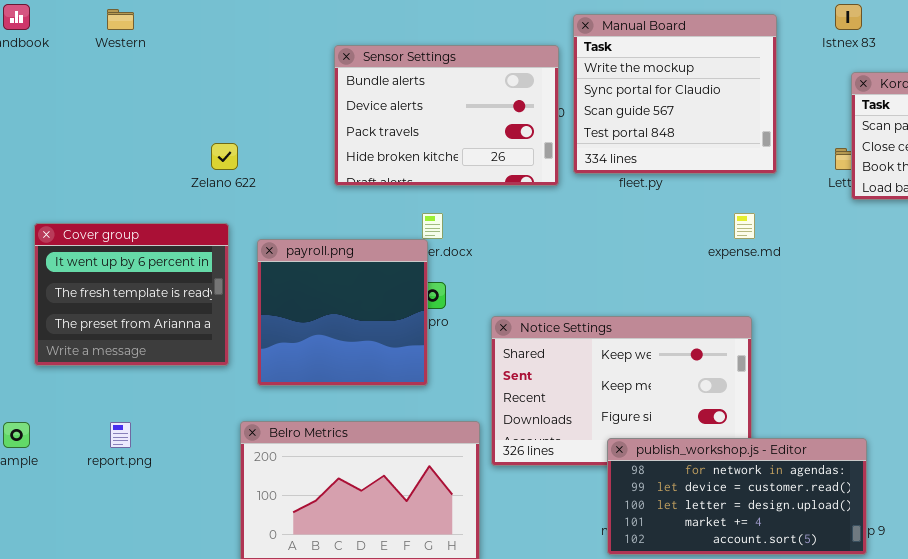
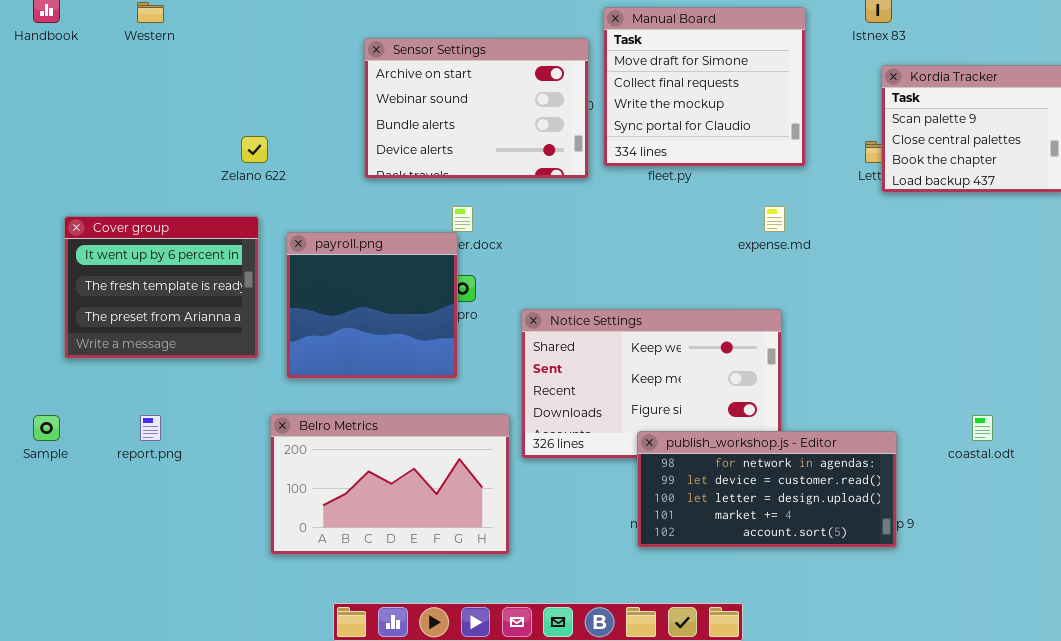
Manual Board: [573,14,777,174] -> [603,7,806,167], scrolled up 2 rows
Sensor Settings: [334,45,559,186] -> [364,38,589,179], scrolled up 2 rows

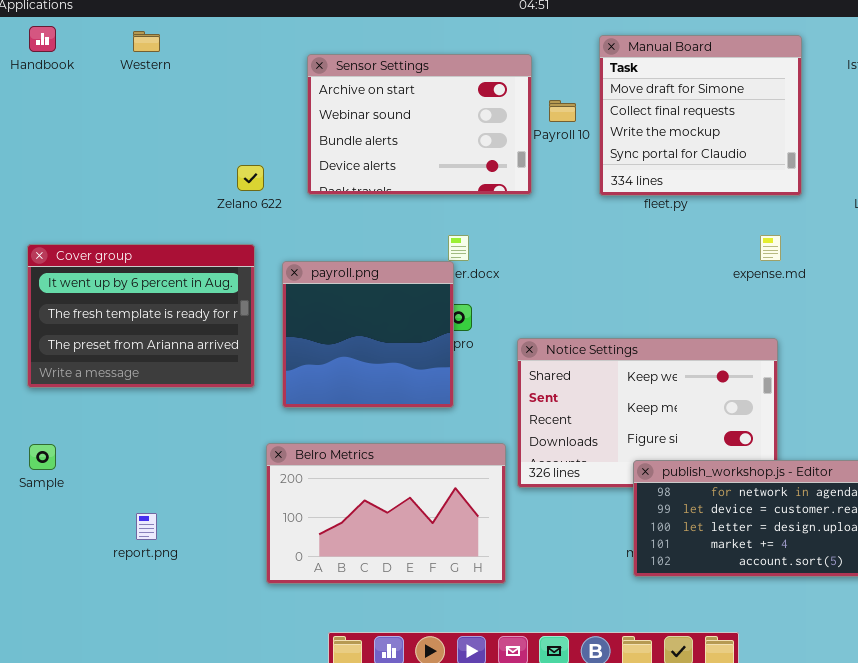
Sensor Settings: [364,38,589,179] -> [307,54,532,195], moved
Cover group: [64,216,259,359] -> [27,244,255,388], resized
report.png: [140,415,161,441] -> [136,513,157,540], moved

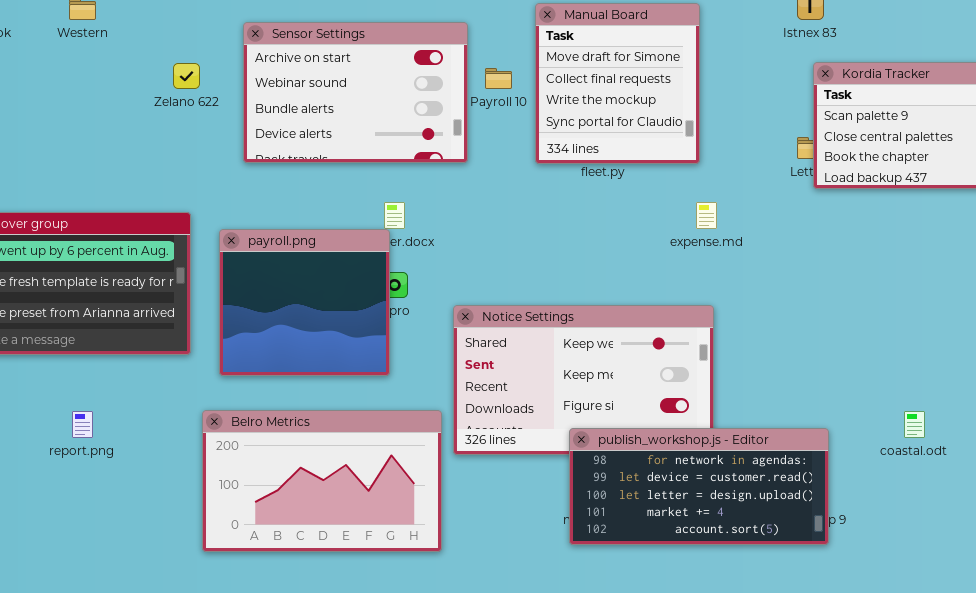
Manual Board: [599,35,802,196] -> [535,3,700,164], resized
Zelano 622: [237,165,264,191] -> [173,63,200,89], moved
report.png: [136,513,157,540] -> [72,411,93,438], moved

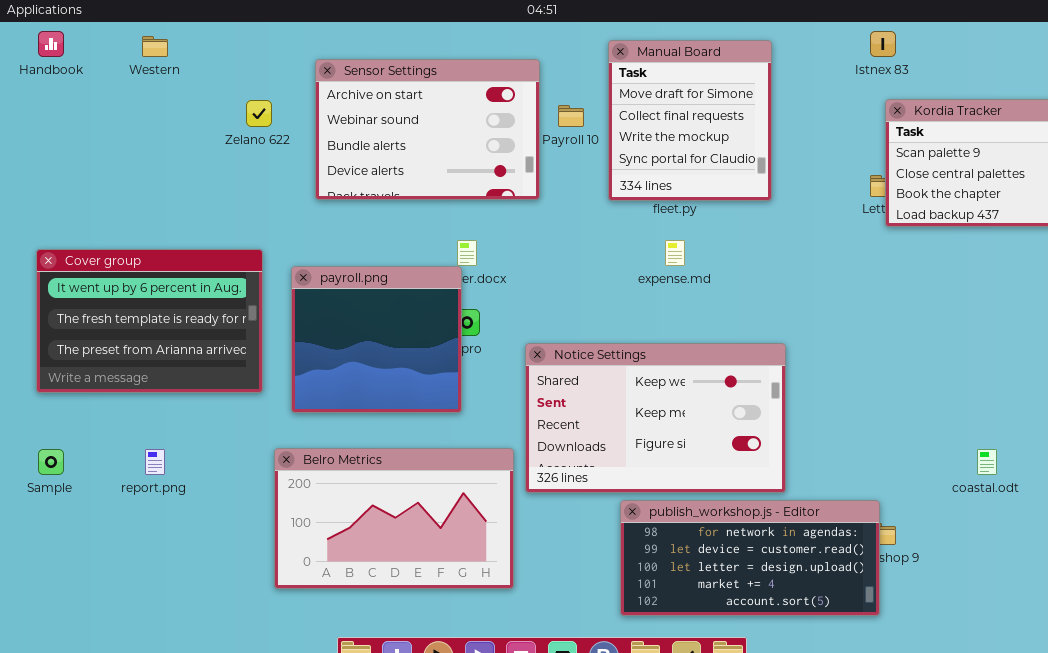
expense.md: [696,202,717,229] -> [665,240,685,266], moved
publish_workshop.js - Editor: [569,428,829,545] -> [620,500,880,616], moved

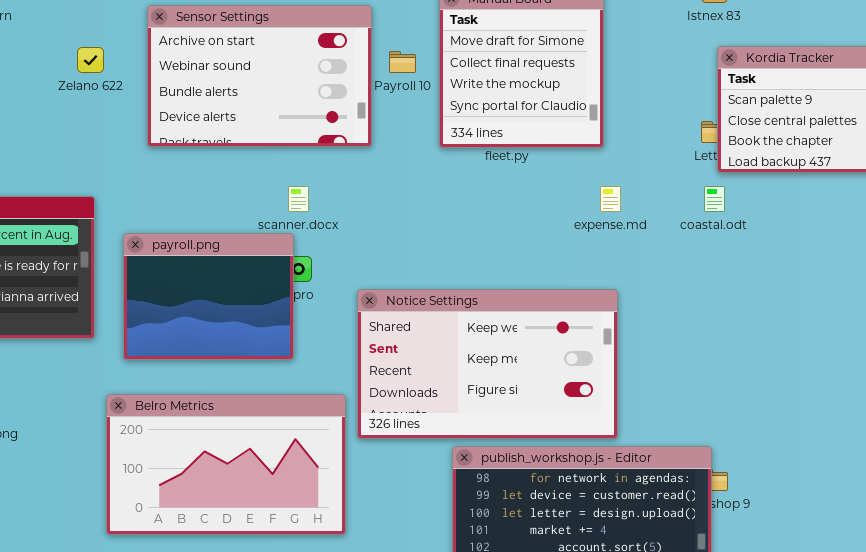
expense.md: [665,240,685,266] -> [600,186,621,212], moved
payroll.png: [291,266,462,413] -> [123,233,294,360], resized
coastal.odt: [977,449,997,475] -> [704,186,725,212], moved

